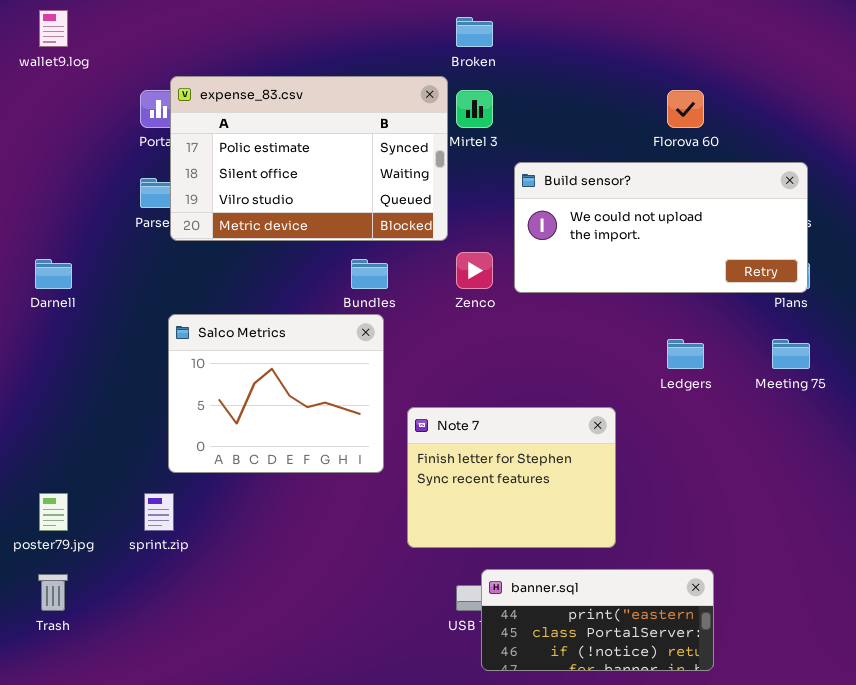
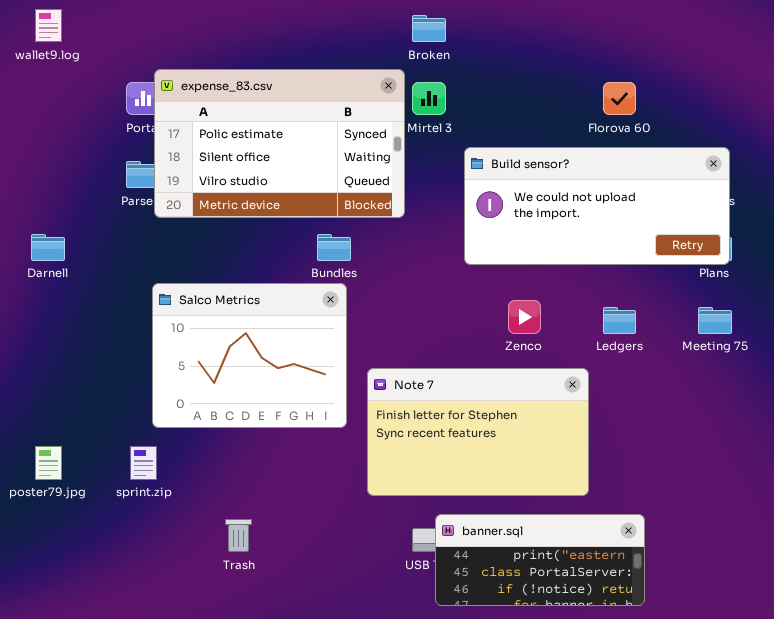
Zenco: [456,252,493,289] -> [508,300,541,334], moved
Note 7: [407,407,616,548] -> [367,368,589,496], resized
Trash: [38,574,68,611] -> [225,519,252,552], moved

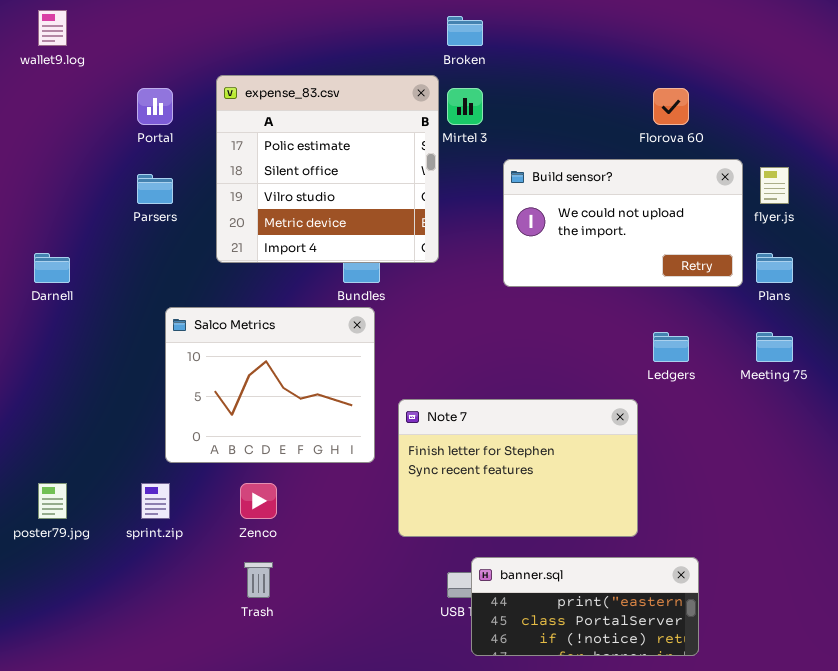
expense_83.csv: [154,69,405,218] -> [216,75,439,263], resized
Build sensor?: [464,147,730,265] -> [503,159,743,287], resized
Zenco: [508,300,541,334] -> [240,483,277,519], moved

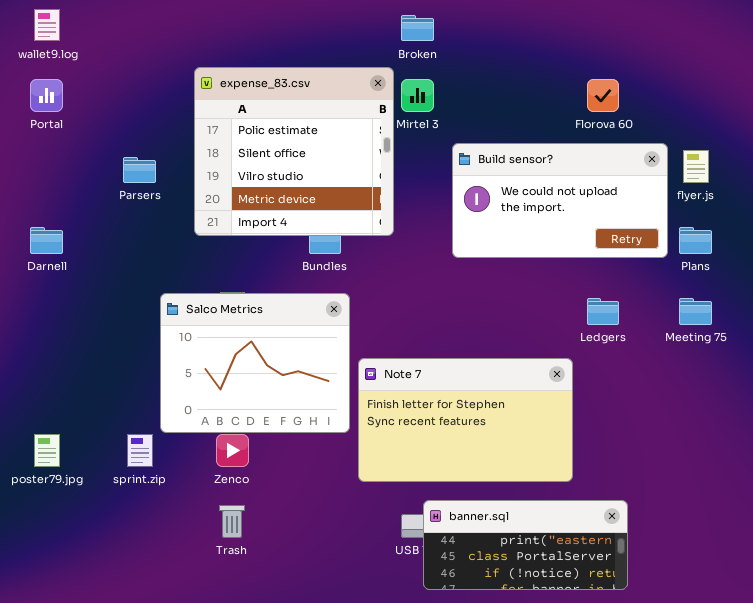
Portal: [137,88,173,125] -> [30,79,63,112], moved
Salco Metrics: [165,307,375,463] -> [160,293,350,433], moved

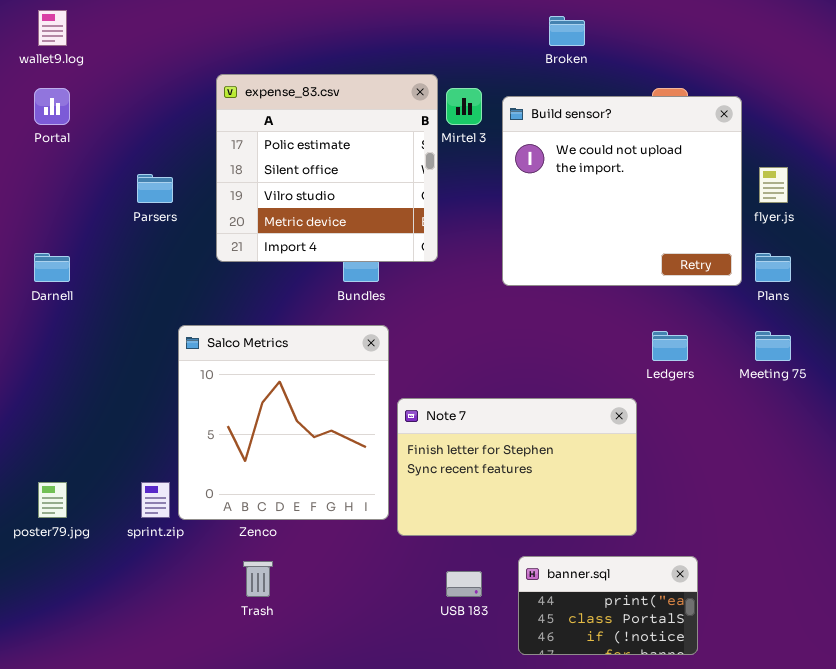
Broken: [401,15,434,41] -> [549,16,585,46], moved
Build sensor?: [452,143,668,258] -> [502,96,742,286], resized
Salco Metrics: [160,293,350,433] -> [178,325,389,520], resized
banner.sql: [423,500,628,590] -> [518,556,698,655], resized

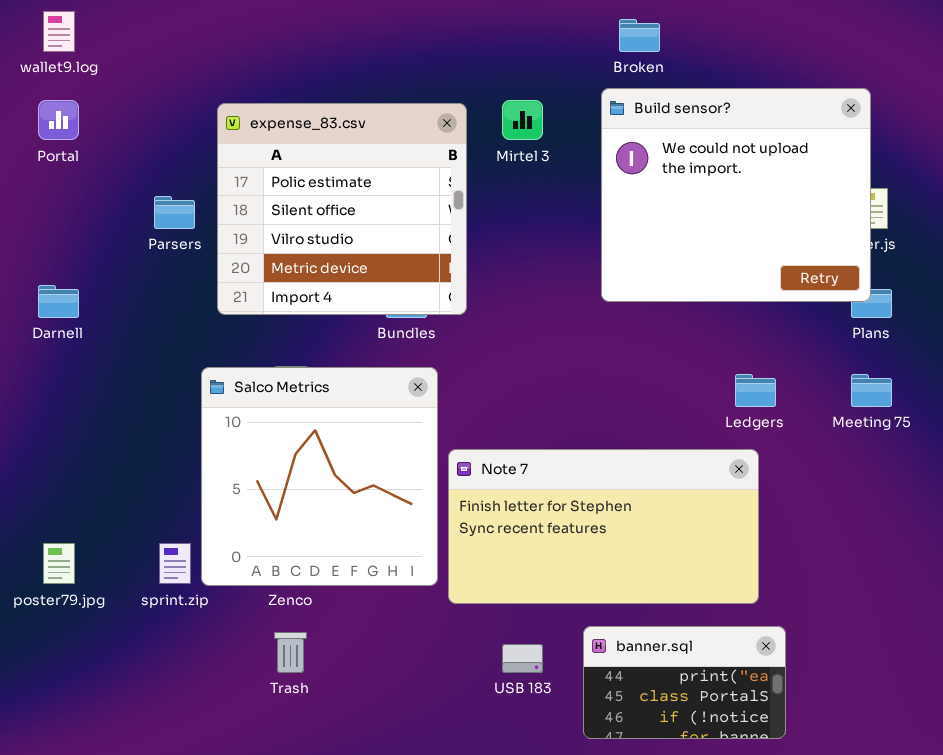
expense_83.csv: [216,74,438,262] -> [217,103,467,315], moved
Build sensor?: [502,96,742,286] -> [601,88,871,302], moved
Note 7: [397,398,637,536] -> [448,449,759,604], resized

